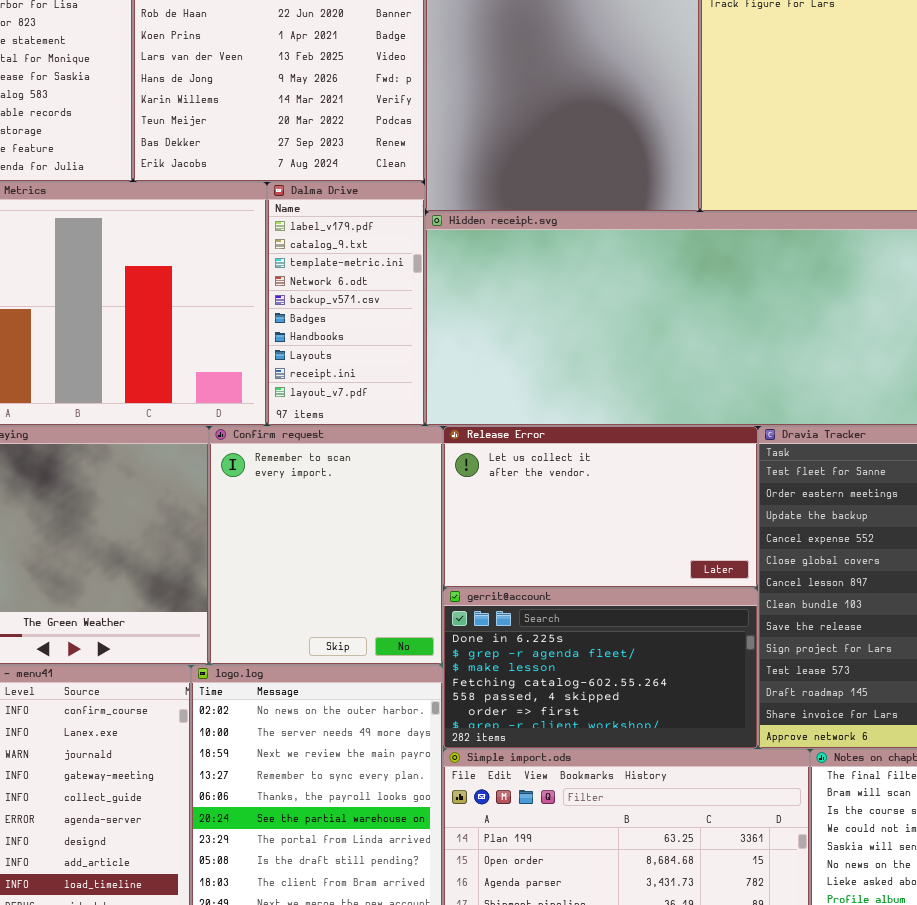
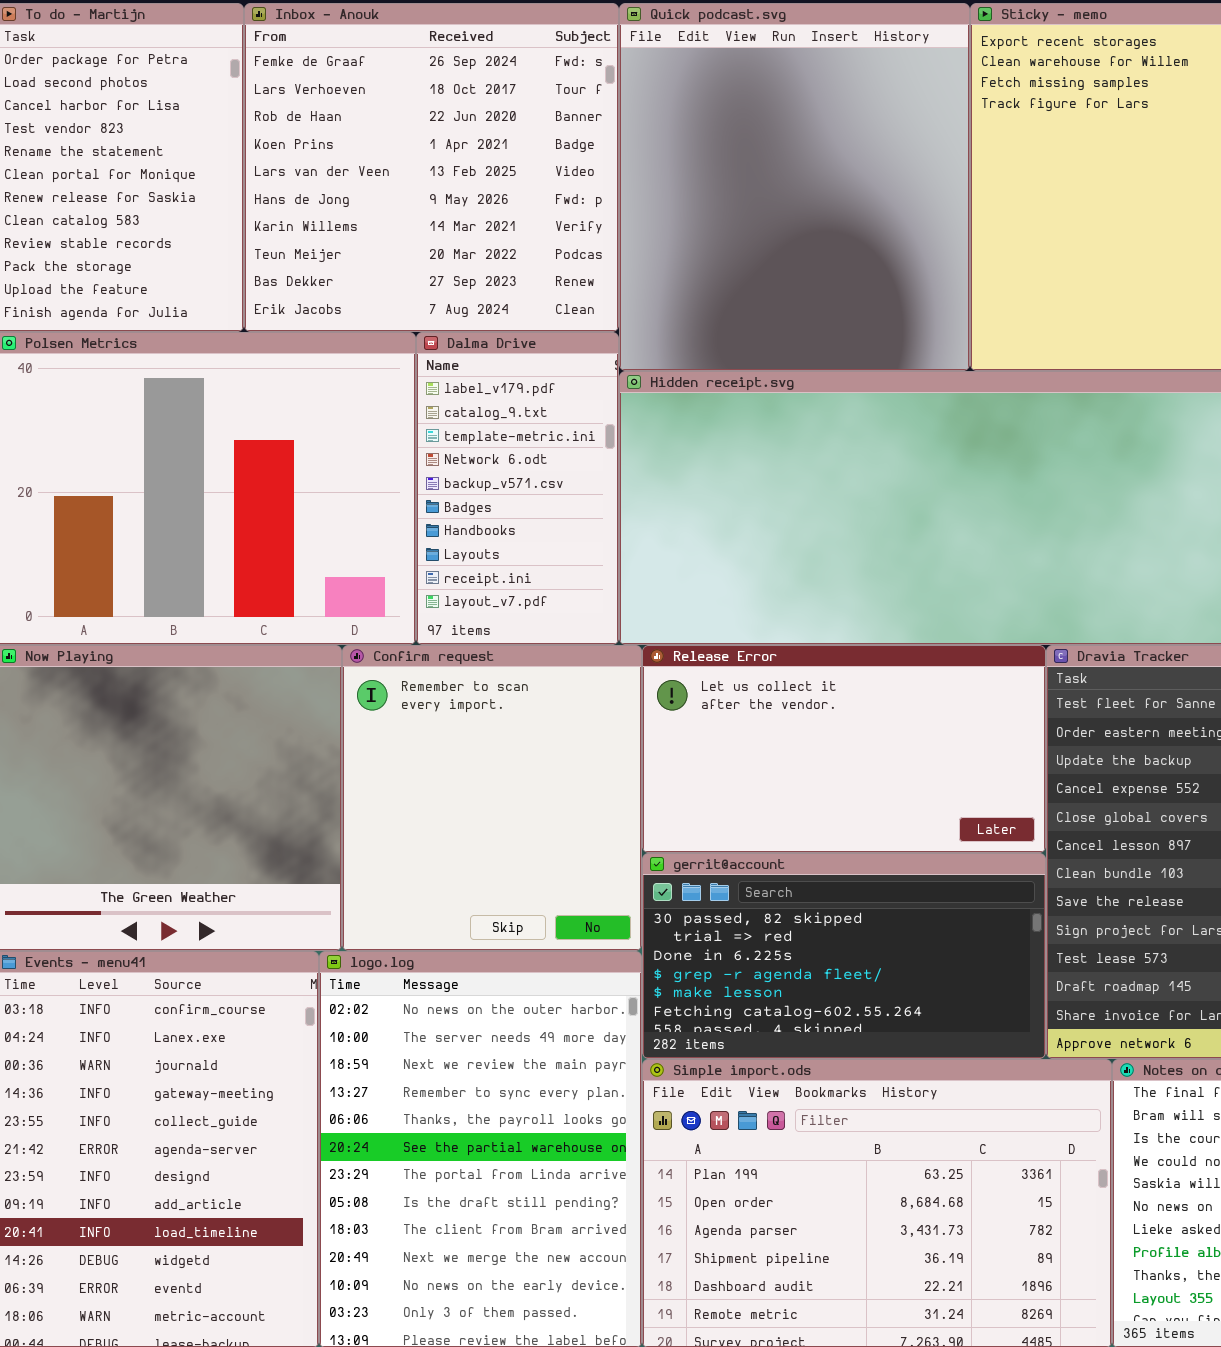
gerrit@account: [443,588,758,749] -> [642,853,1046,1059], scrolled up 2 rows

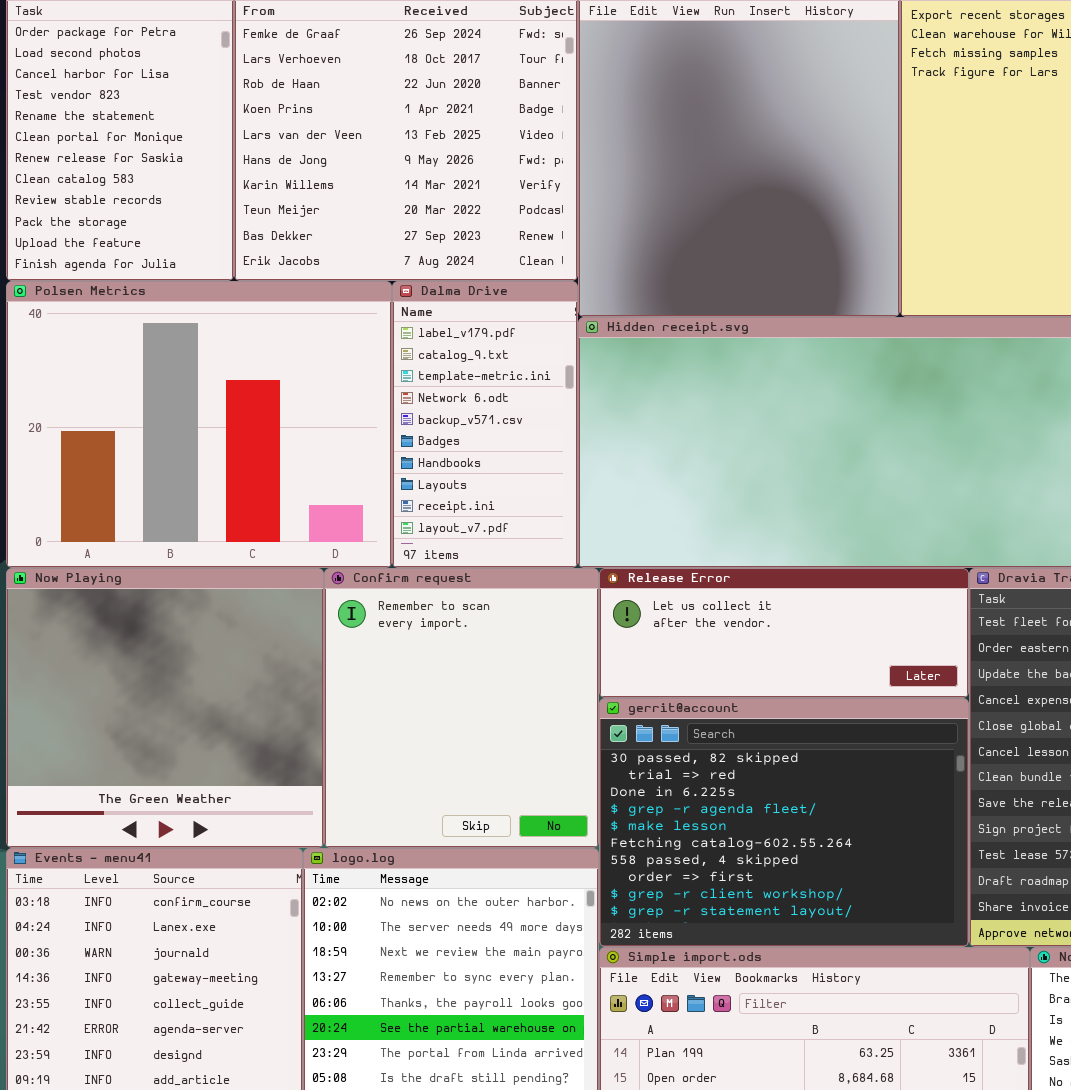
Release Error: [642,645,1046,853] -> [599,568,969,698], resized
gerrit@account: [642,853,1046,1059] -> [599,698,969,947], resized

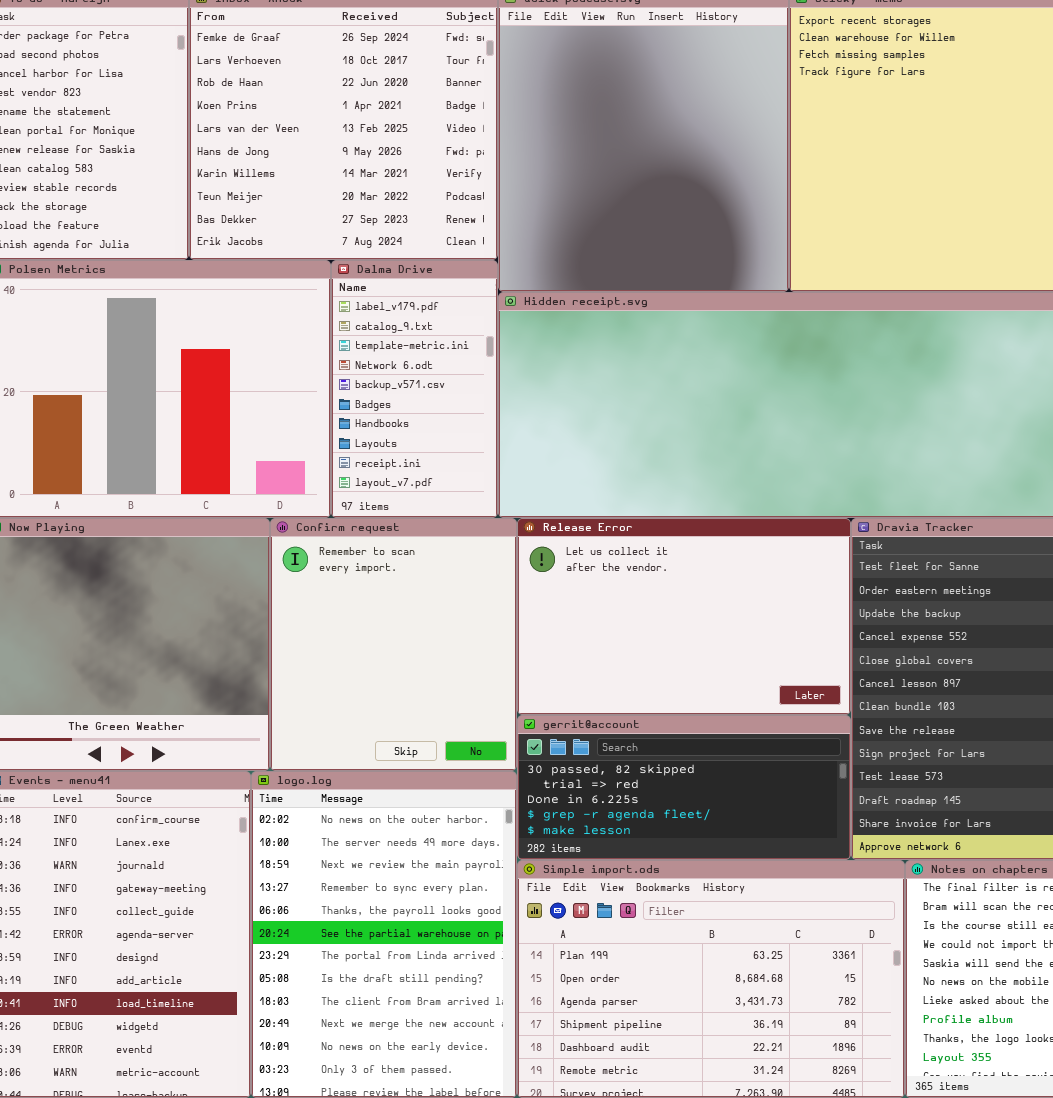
Release Error: [599,568,969,698] -> [517,518,851,715], resized
gerrit@account: [599,698,969,947] -> [517,715,851,860], resized

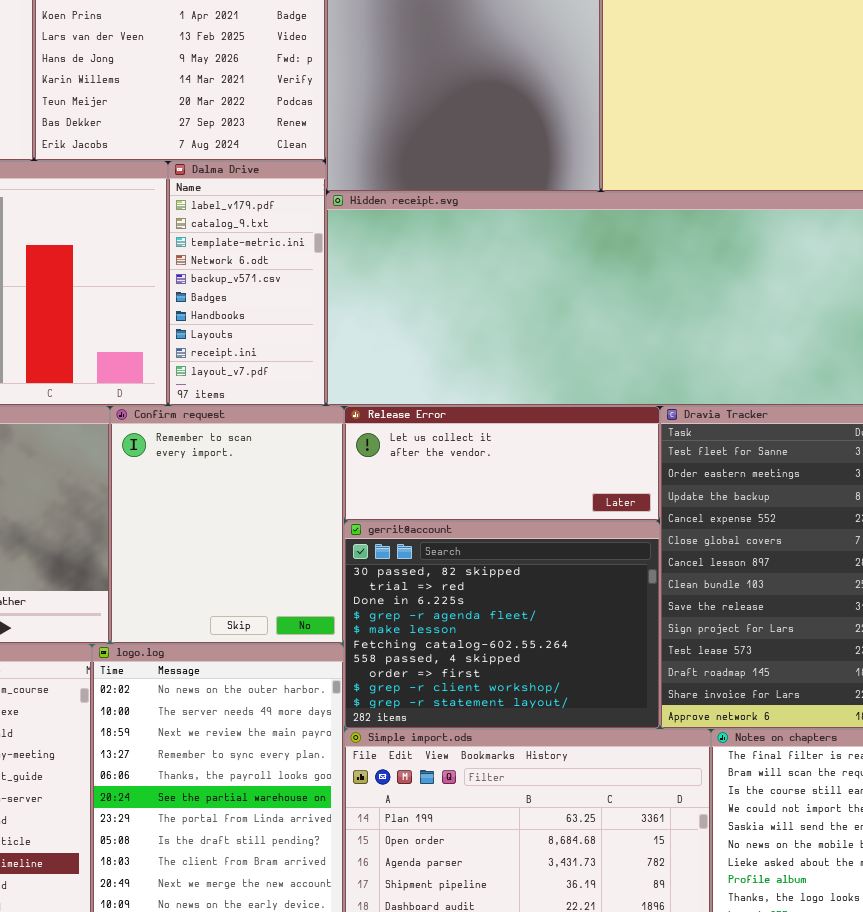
Release Error: [517,518,851,715] -> [344,406,660,521], resized
gerrit@account: [517,715,851,860] -> [344,521,660,729], resized

